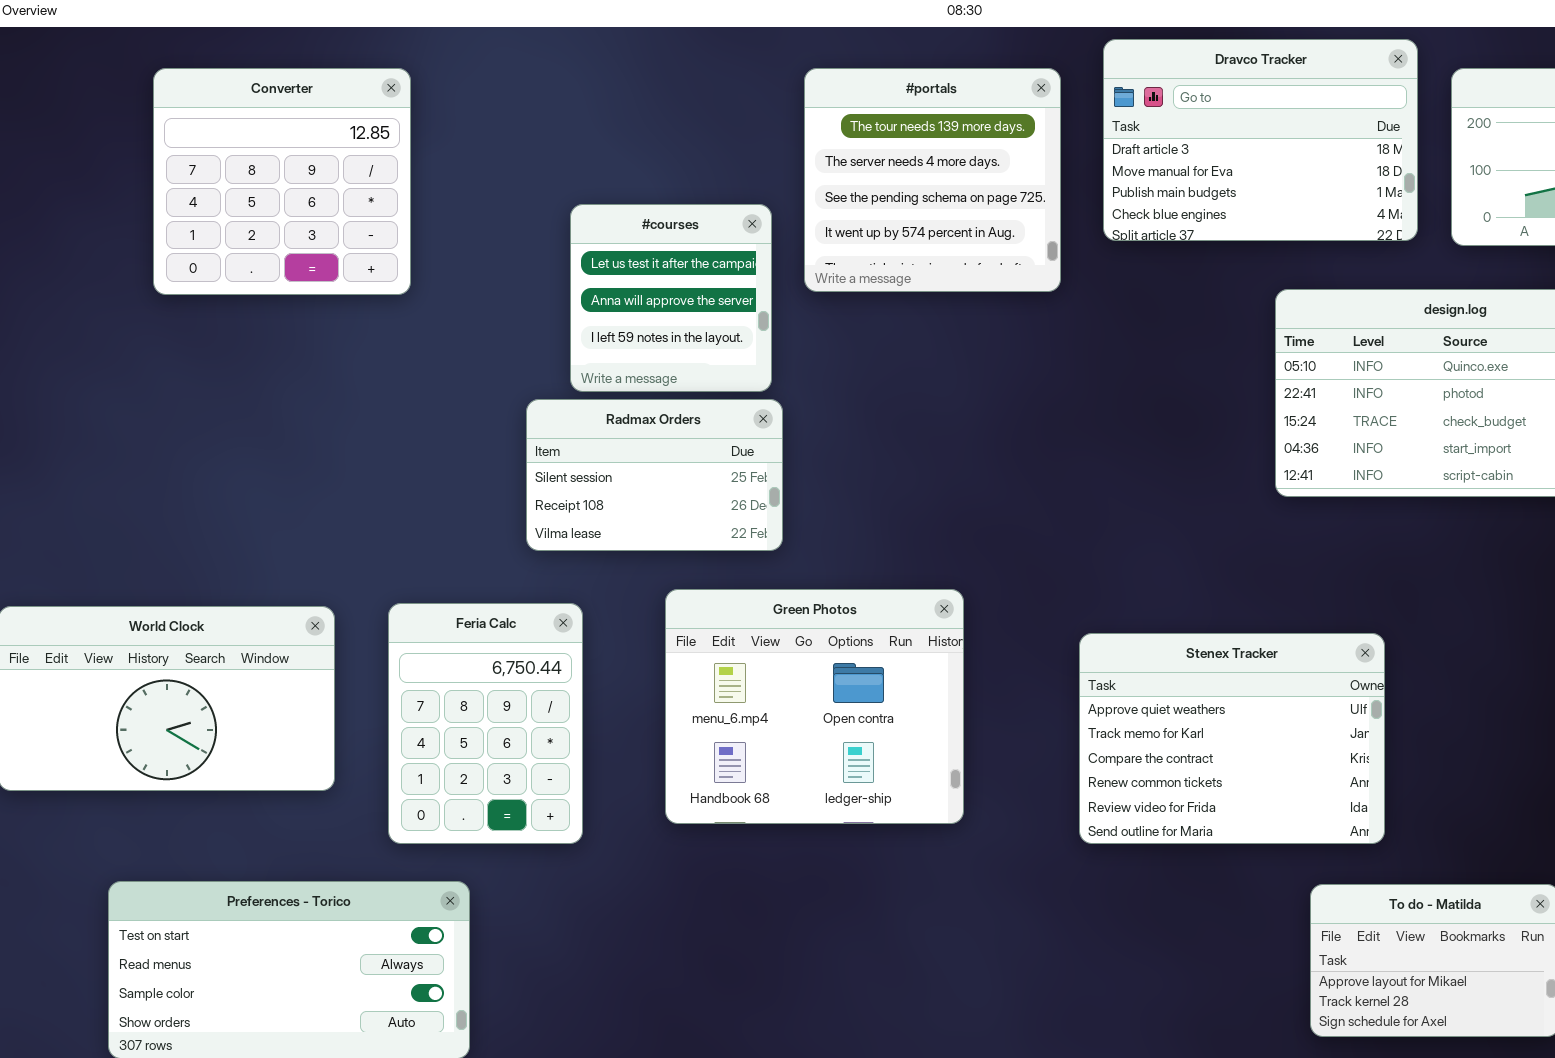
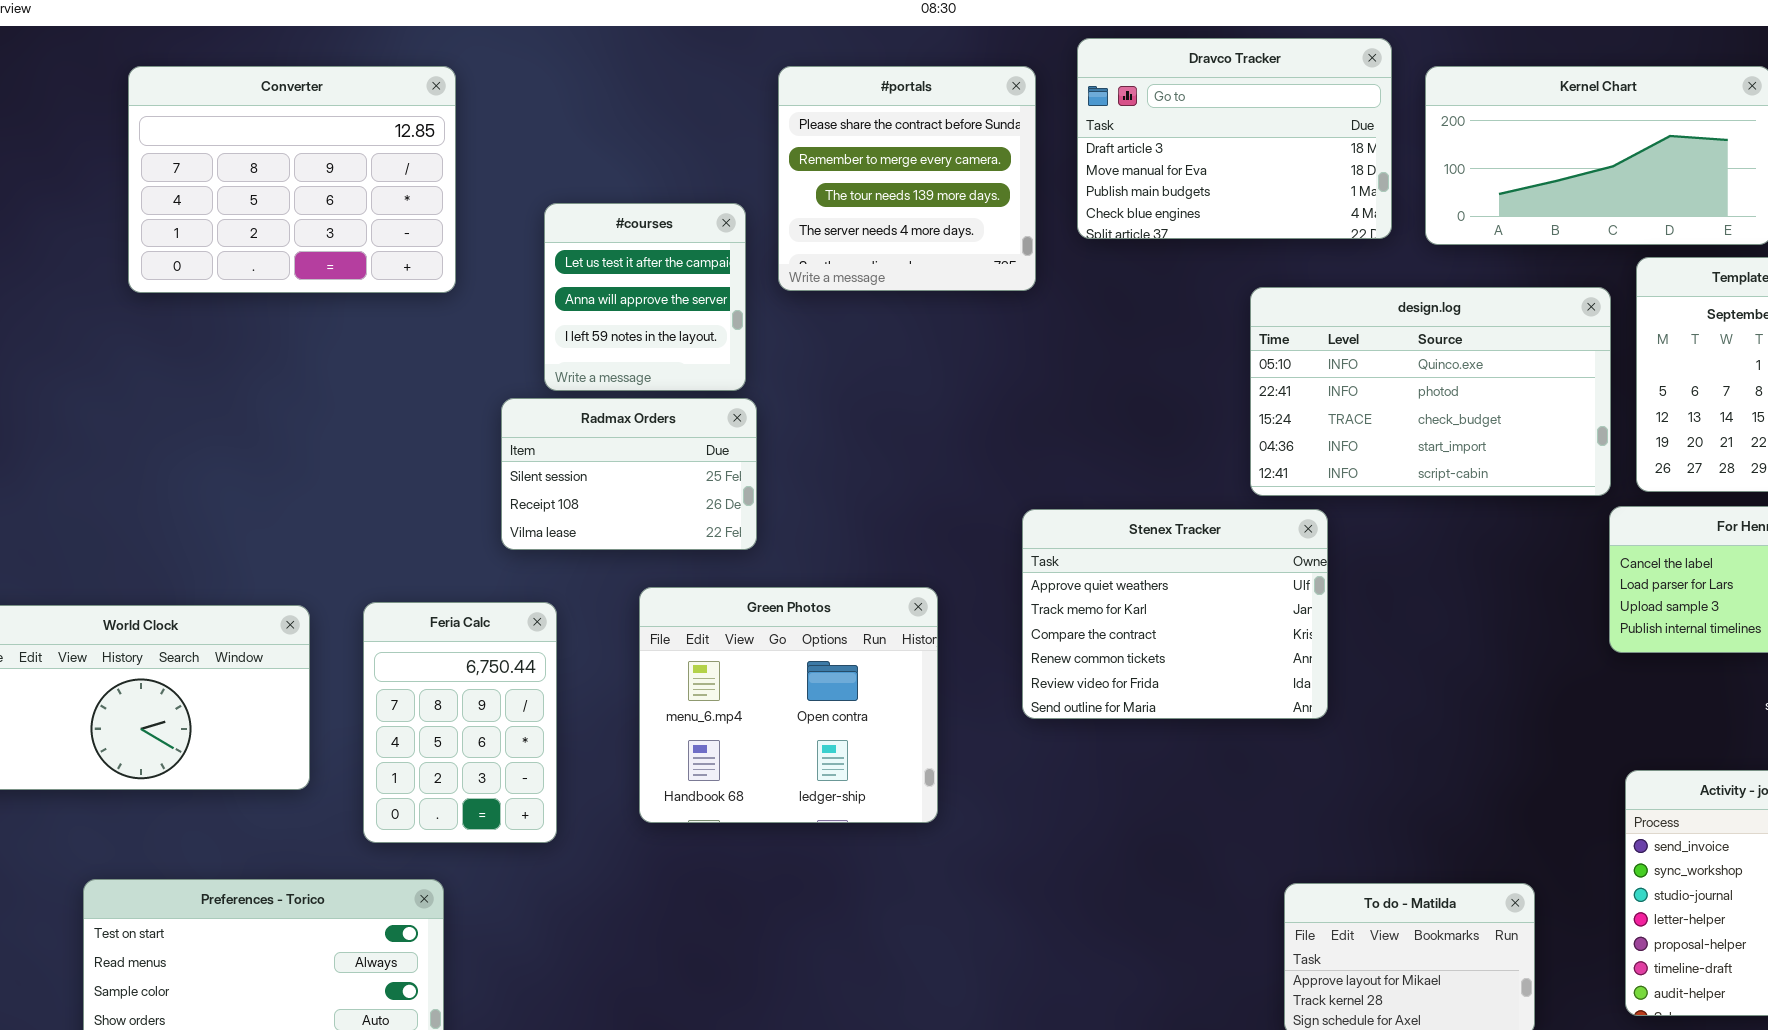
Converter: [153,68,411,295] -> [128,66,456,293], resized
#portals: [804,68,1061,292] -> [778,66,1036,291], scrolled up 2 rows
Stenex Tracker: [1079,633,1385,844] -> [1022,509,1328,719], moved

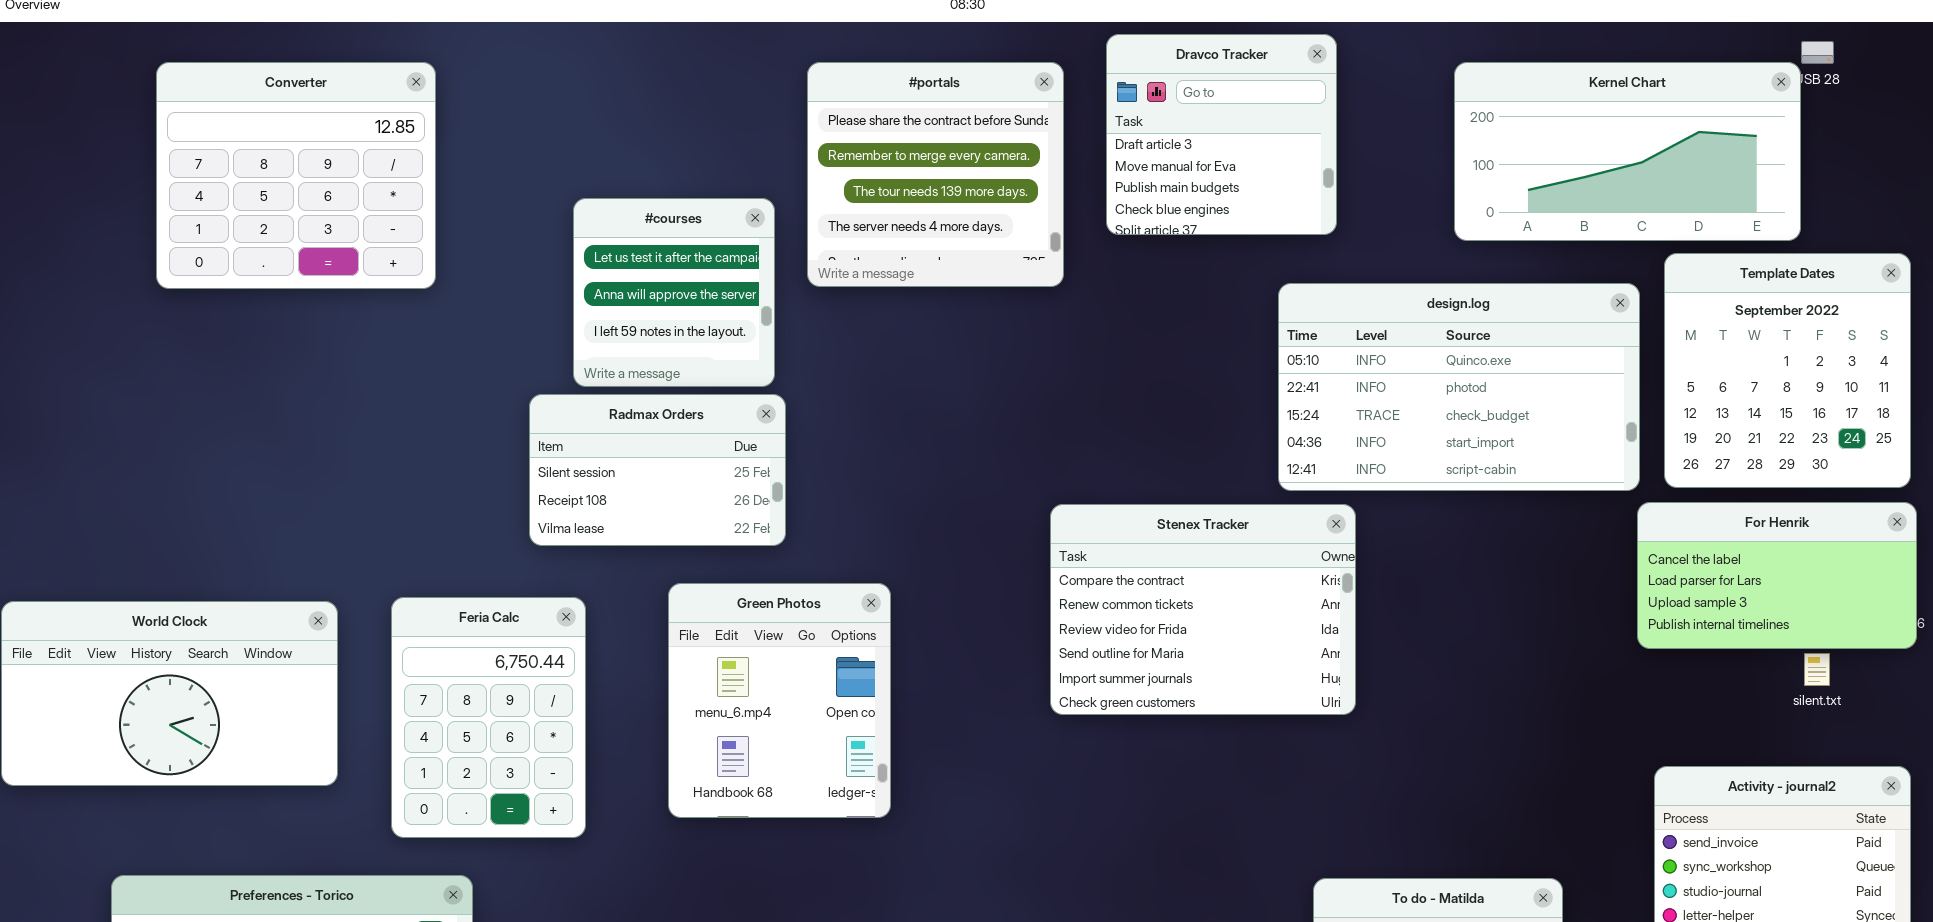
Dravco Tracker: [1077,38,1392,239] -> [1106,34,1337,235], resized
Converter: [128,66,456,293] -> [156,62,436,289], resized
Stenex Tracker: [1022,509,1328,719] -> [1050,504,1356,715], scrolled down 2 rows
Green Photos: [639,587,938,823] -> [668,583,891,818], resized

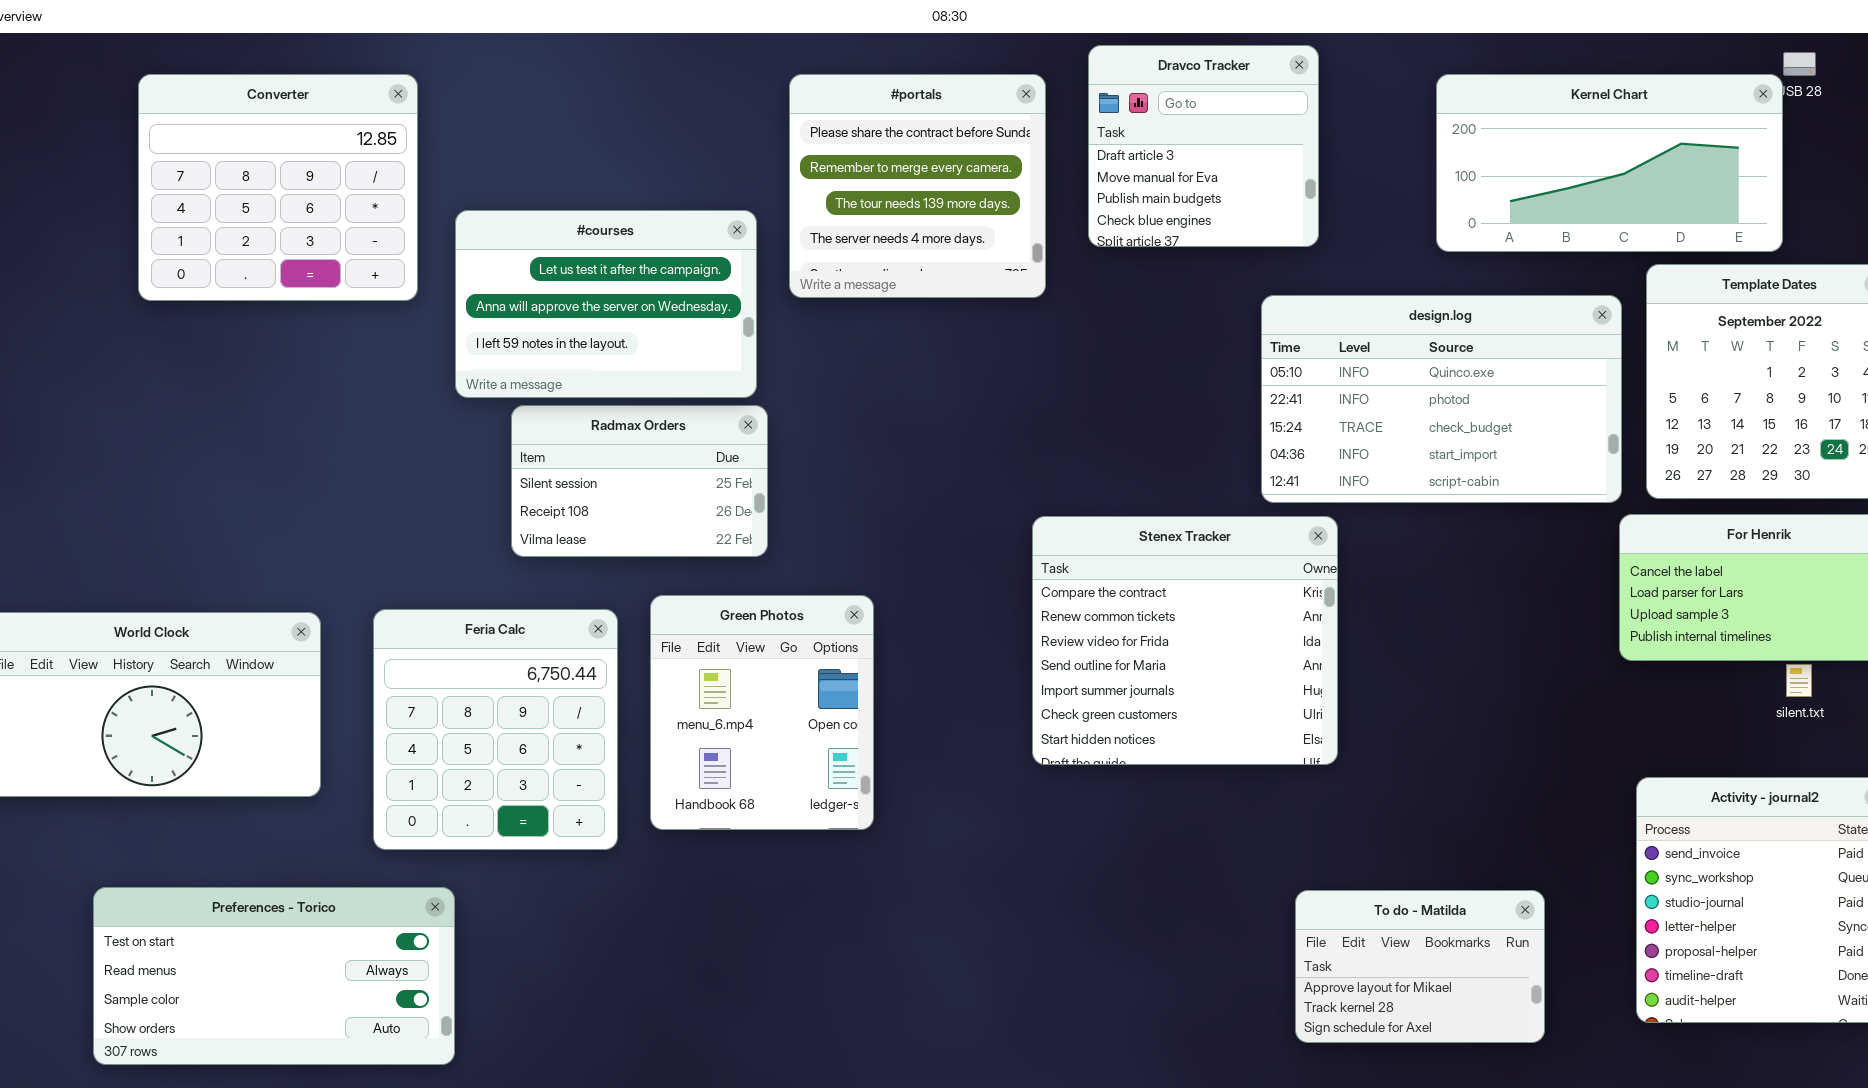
#courses: [573,198,775,387] -> [455,210,757,398], resized
Stenex Tracker: [1050,504,1356,715] -> [1032,516,1338,765], resized
Feria Calc: [391,597,586,838] -> [373,609,618,850], resized

